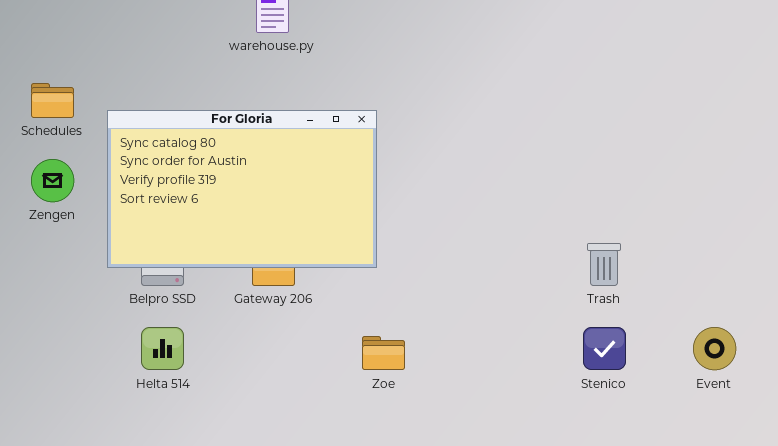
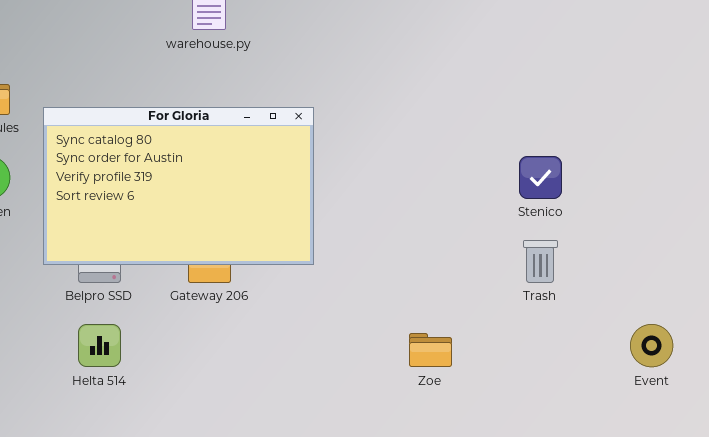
Stenico: [583,327,626,370] -> [519,156,562,199], moved
Zoe: [362,336,405,370] -> [409,333,452,367], moved

